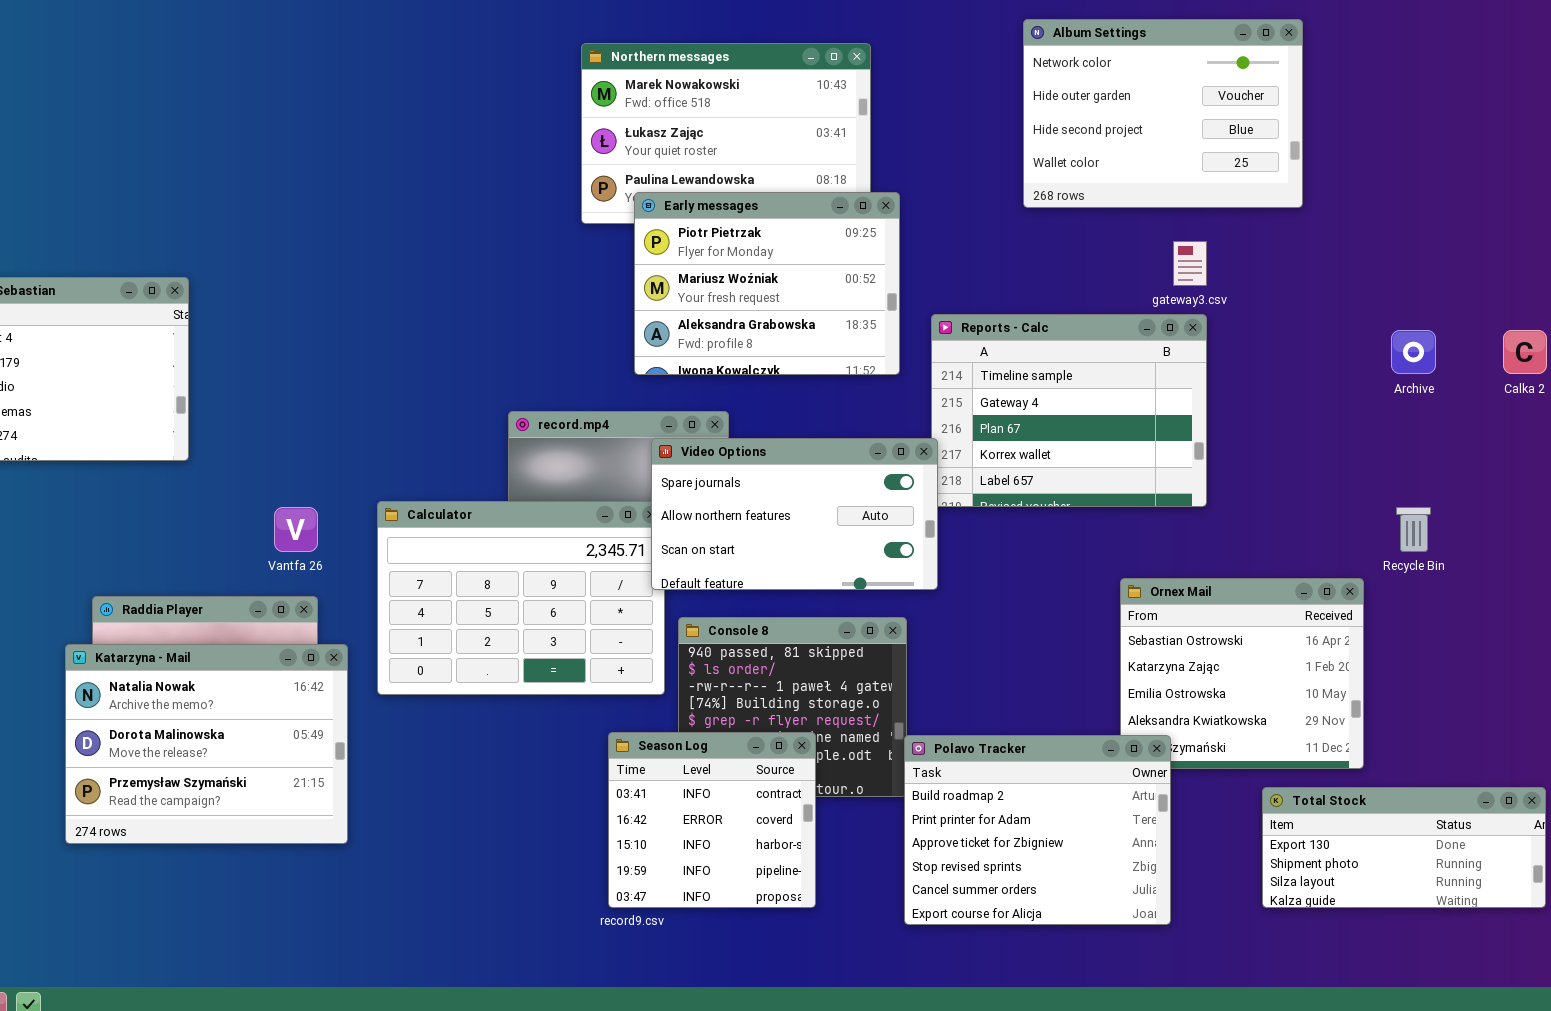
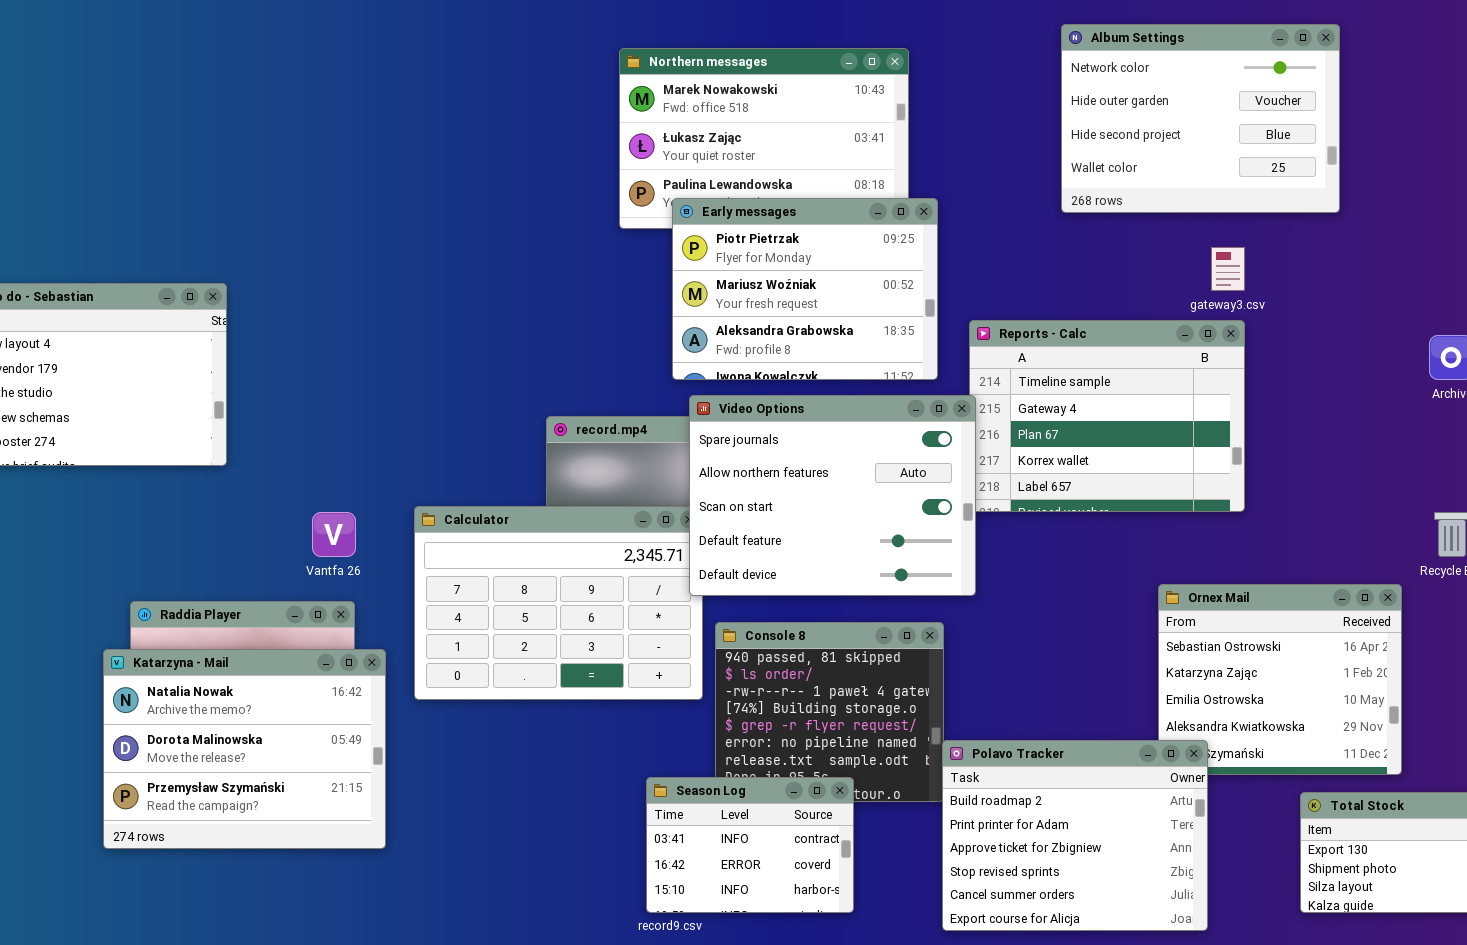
Video Options: [651,438,938,590] -> [689,395,976,596], resized
Season Log: [608,732,816,908] -> [646,777,854,913], resized

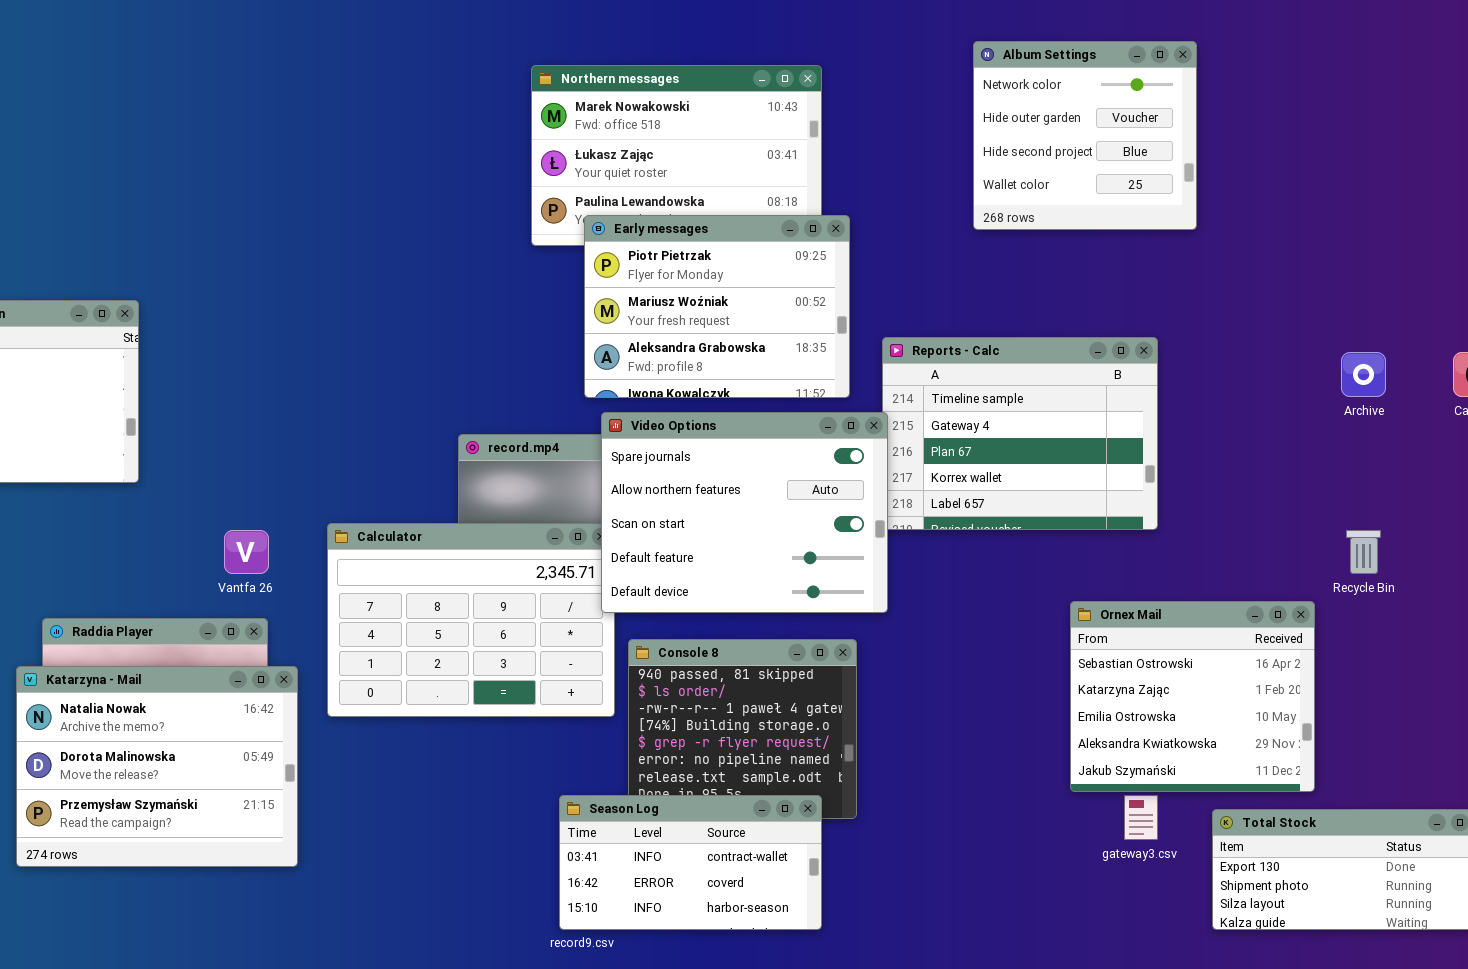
Album Settings: [1061,24,1340,213] -> [973,41,1197,230], resized
gateway3.csv: [1211,247,1245,291] -> [1124,795,1158,840], moved
Polavo Tracker: [942,740,1208,931] -> none, closed
Season Log: [646,777,854,913] -> [559,795,822,930], resized

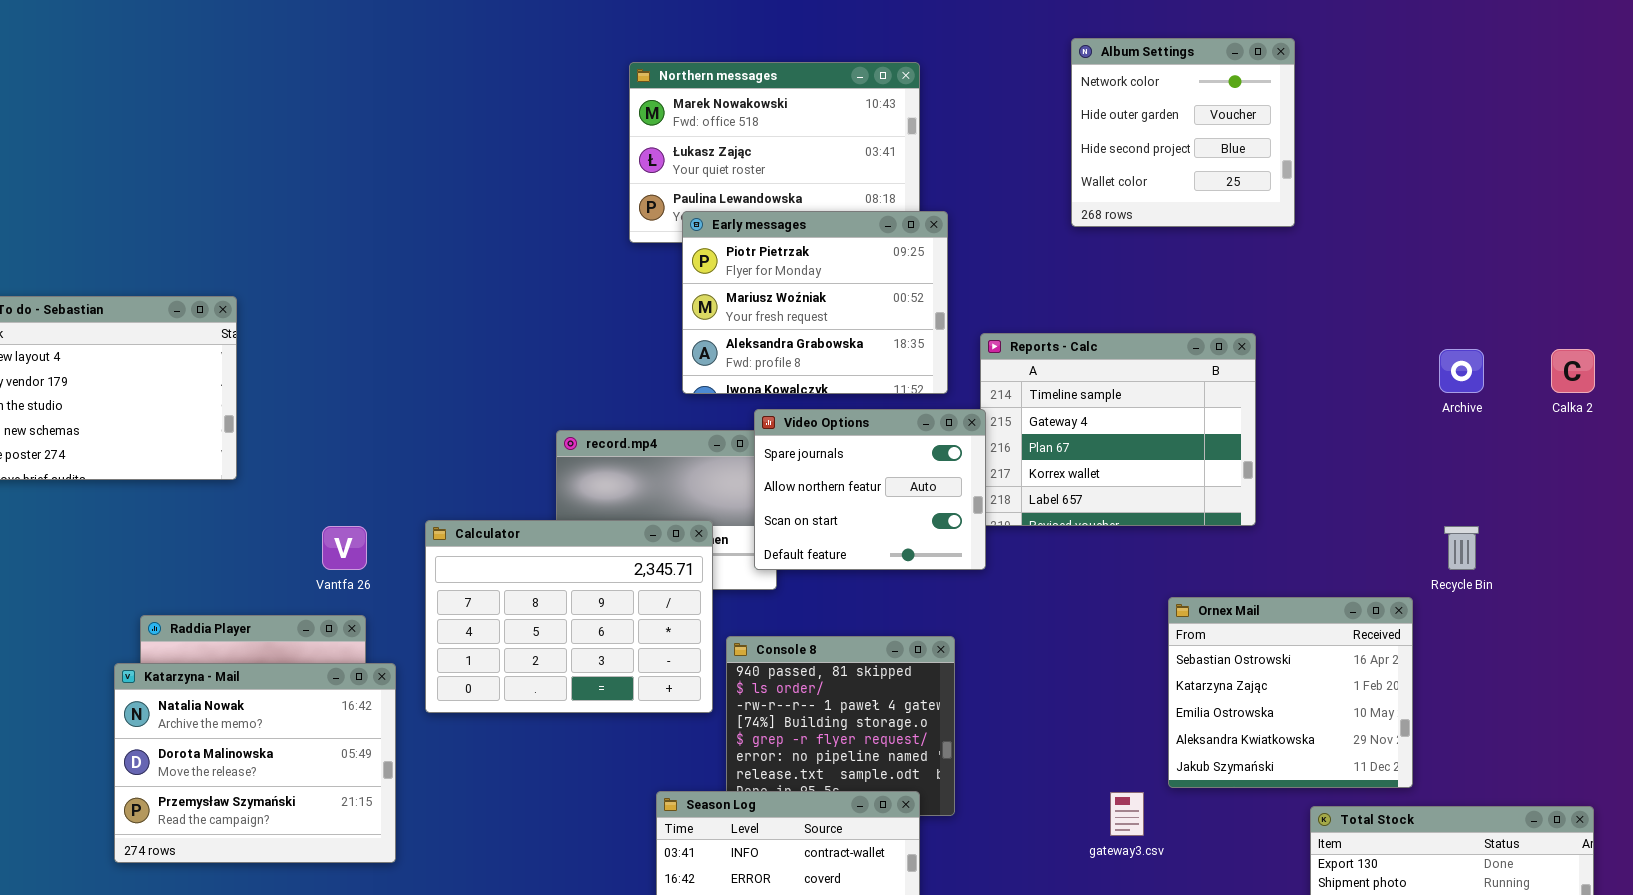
Video Options: [601,412,888,613] -> [754,409,986,570], resized
gateway3.csv: [1124,795,1158,840] -> [1110,792,1144,836], moved

